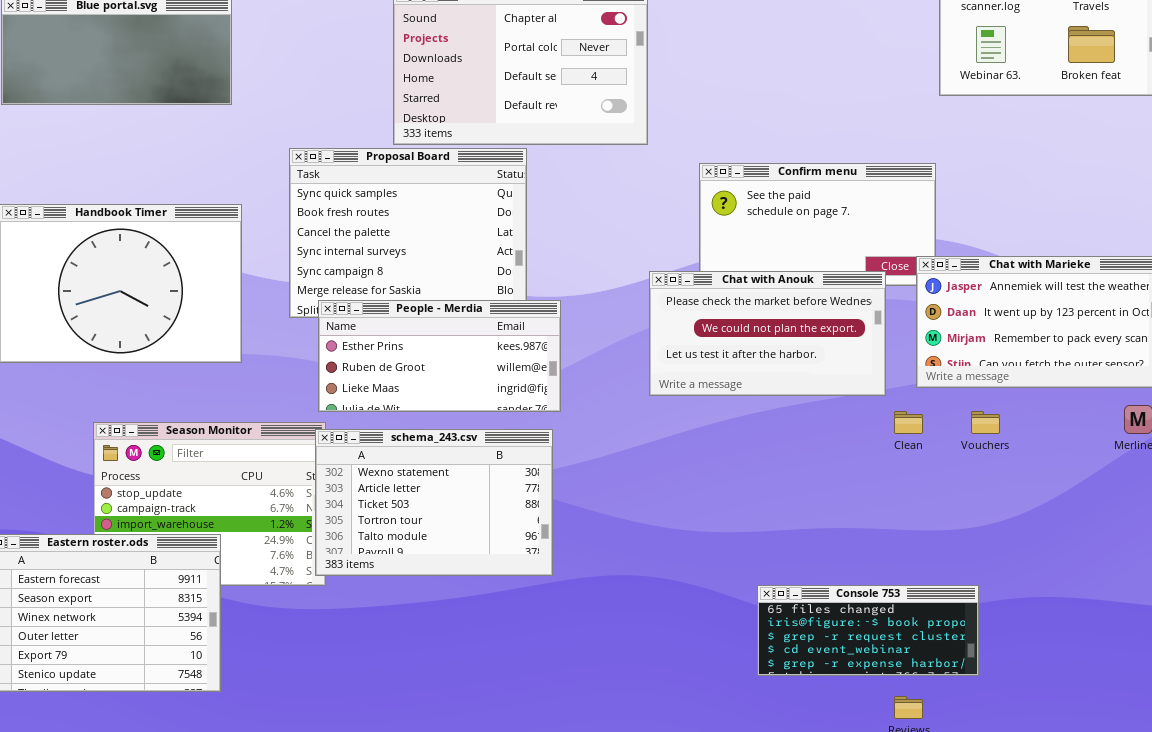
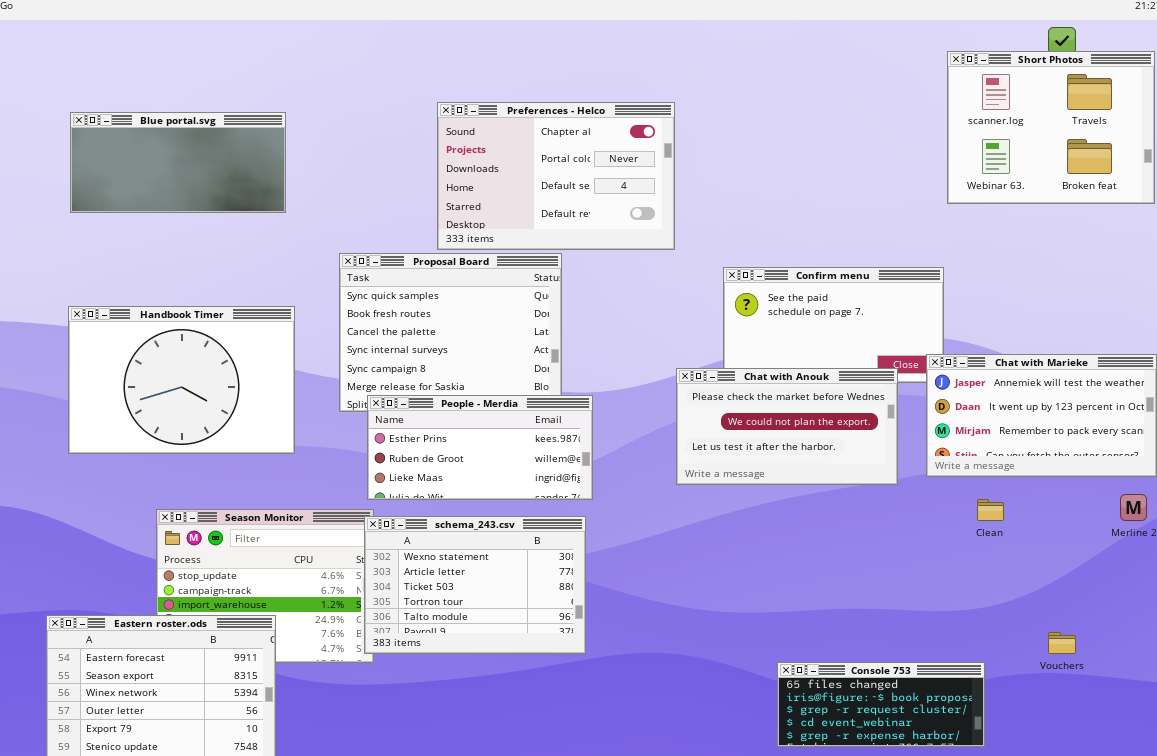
Clean: [894,411,923,434] -> [977,499,1004,521], moved
Vouchers: [971,411,1000,434] -> [1048,632,1076,654], moved

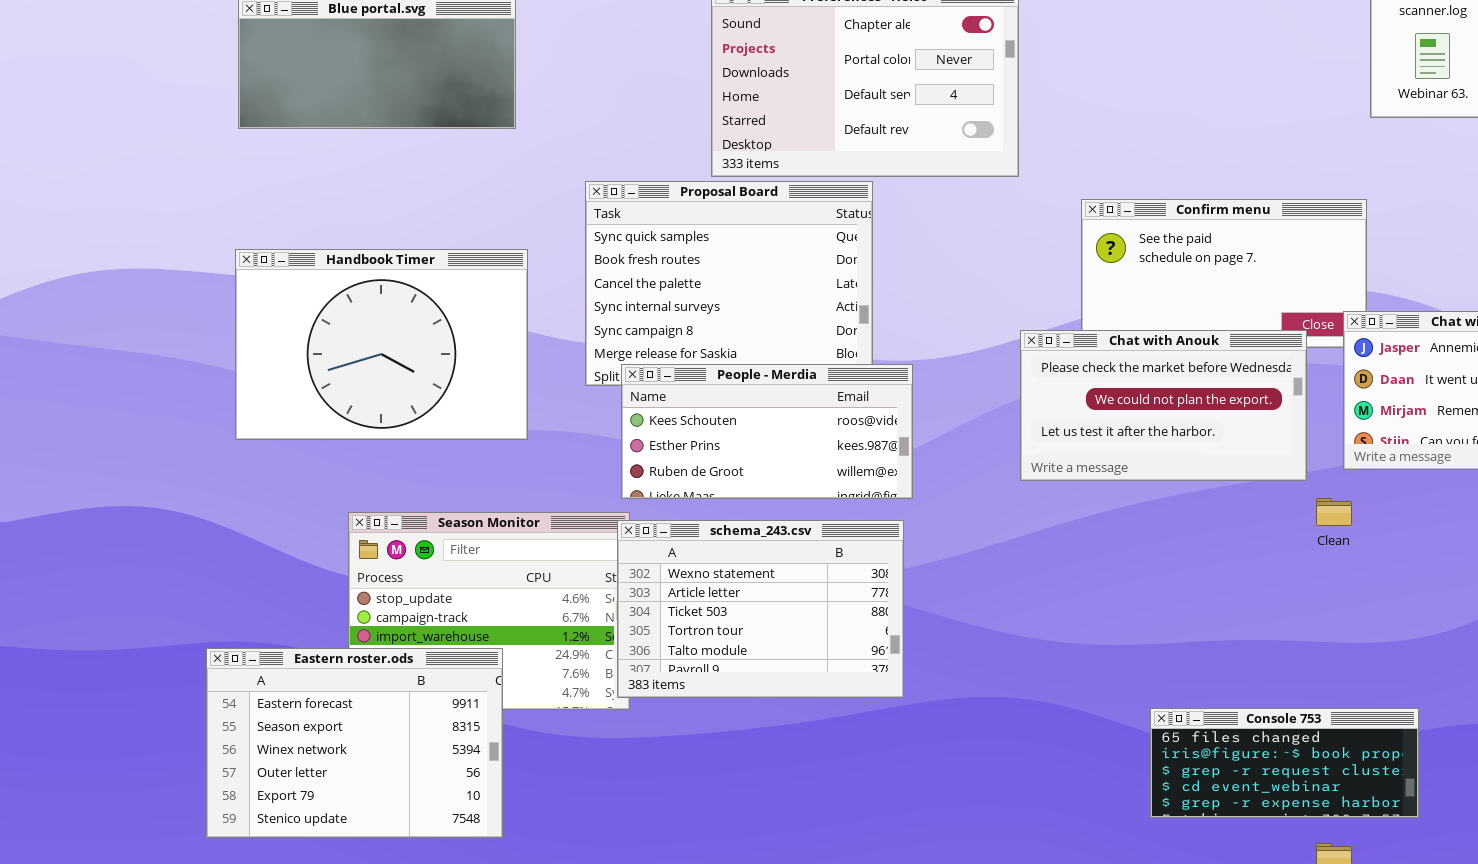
People - Merdia: [367,395,593,500] -> [621,364,913,499], scrolled up 1 row
Clean: [977,499,1004,521] -> [1316,498,1352,526], moved

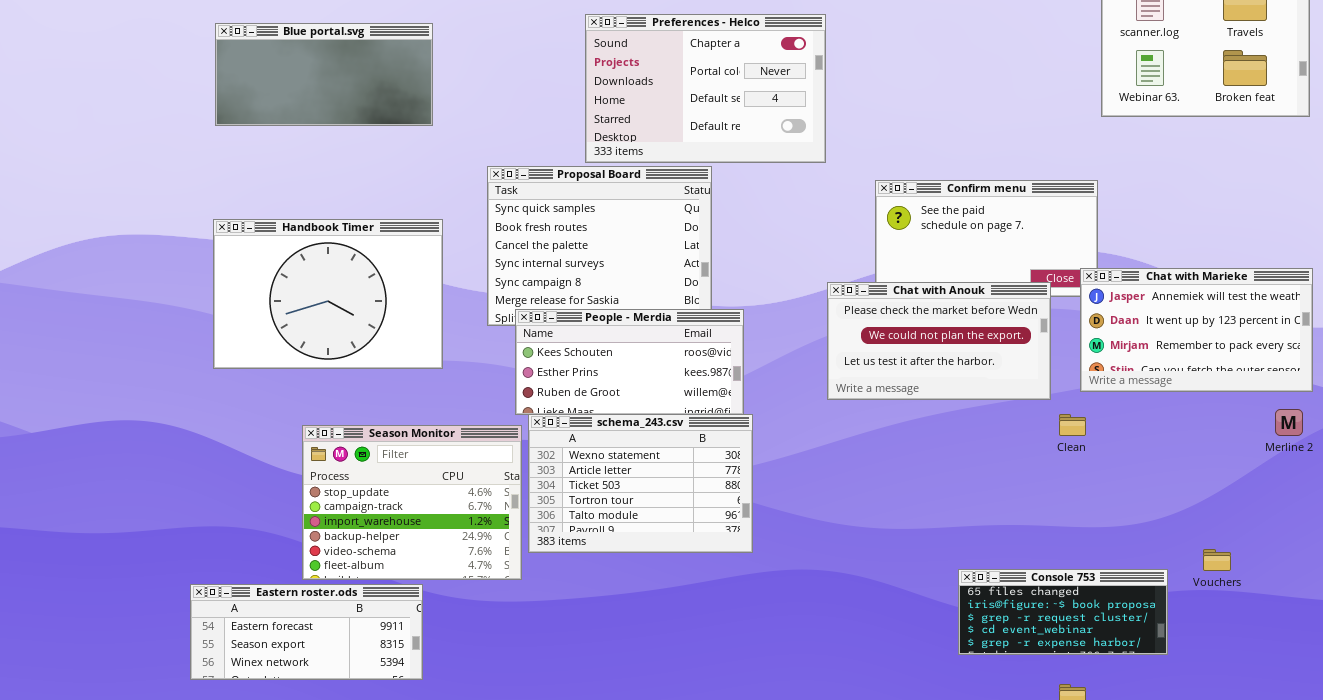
schema_243.csv: [617,520,904,698] -> [528,414,753,553], moved
Eastern roster.ods: [206,648,503,838] -> [190,584,423,680], resized
Console 753: [1150,708,1419,818] -> [958,569,1168,655], moved

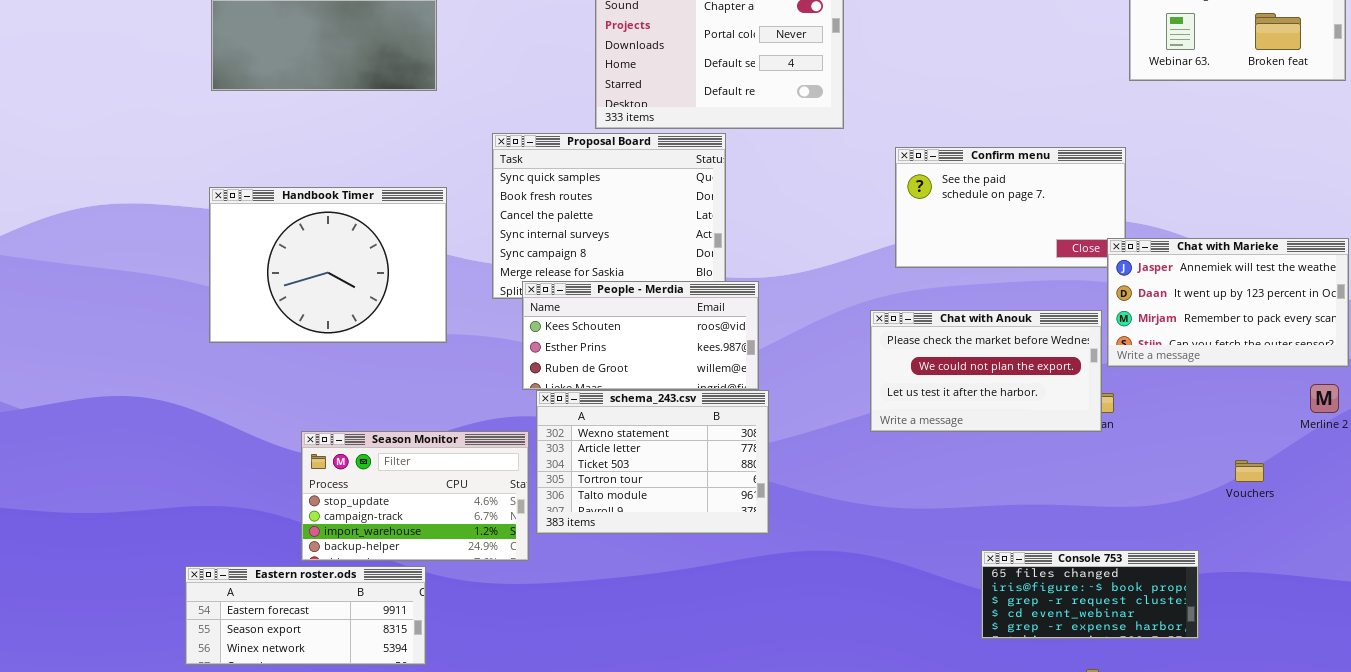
Chat with Anouk: [827,282,1051,400] -> [870,310,1102,432], moved
Season Monitor: [302,425,522,580] -> [301,431,529,561], resized
Vouchers: [1203,549,1231,571] -> [1235,460,1264,482], moved

